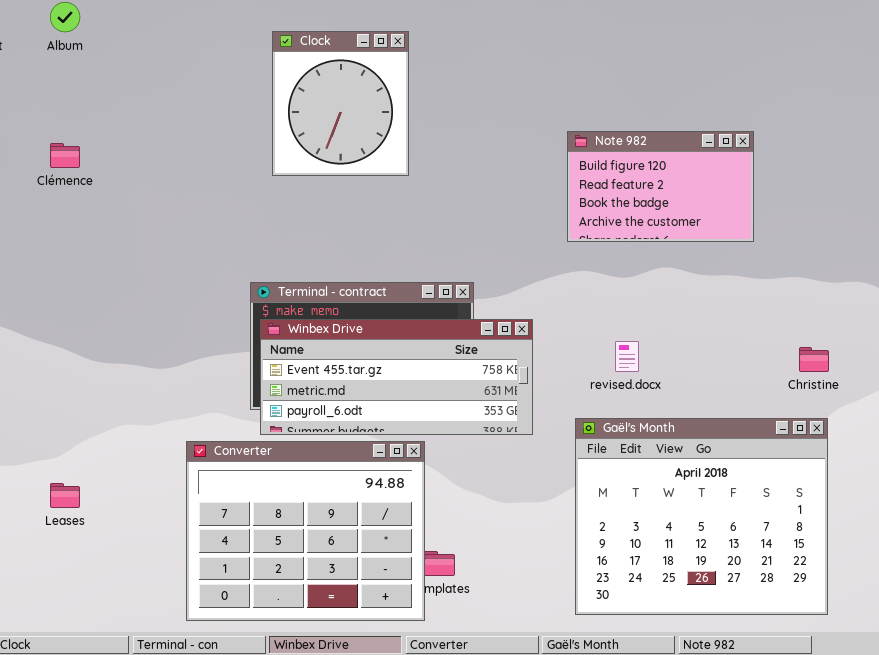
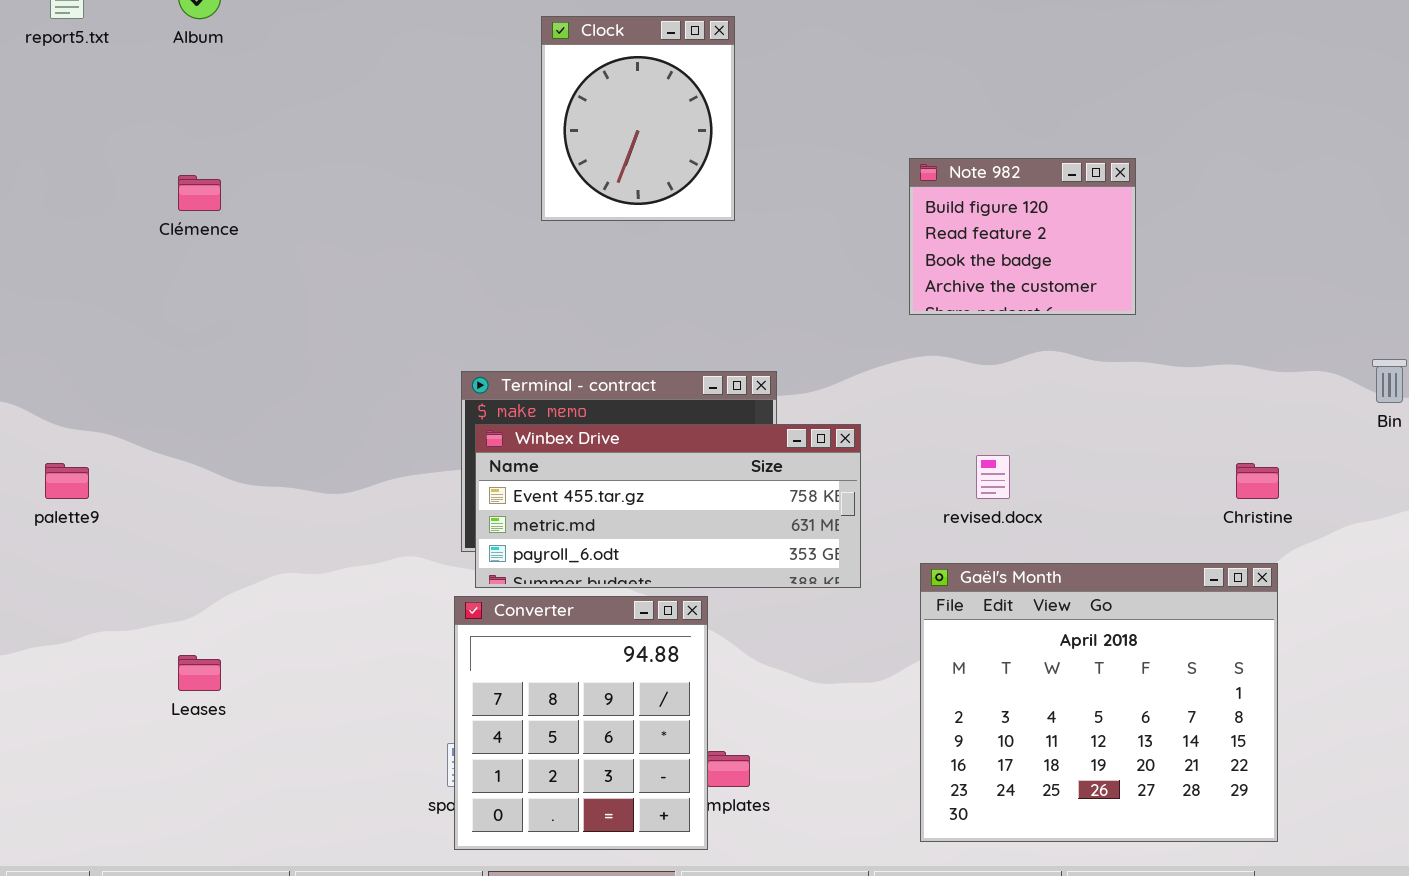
Clock: [272,31,409,176] -> [541,16,735,221], moved
Note 982: [567,131,754,242] -> [909,158,1136,315], resized
Converter: [186,441,425,621] -> [454,596,708,850], resized

